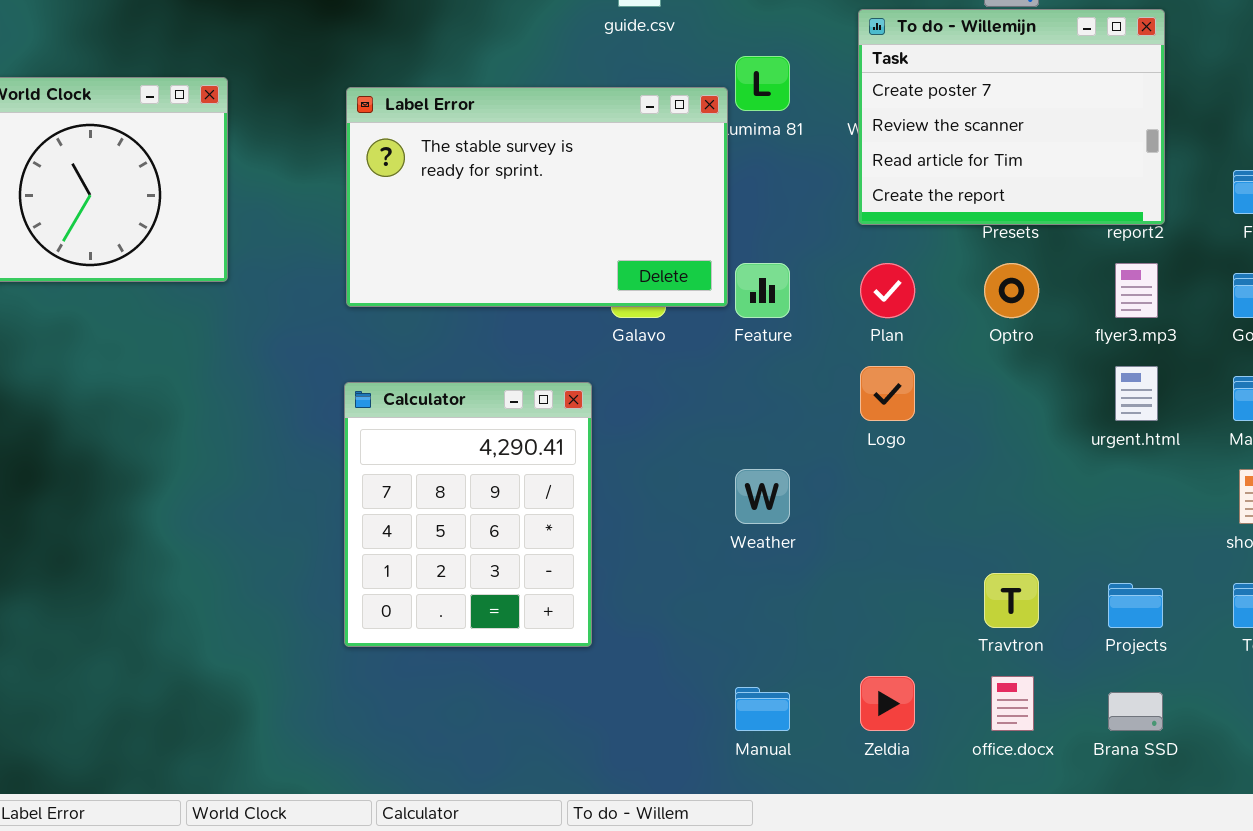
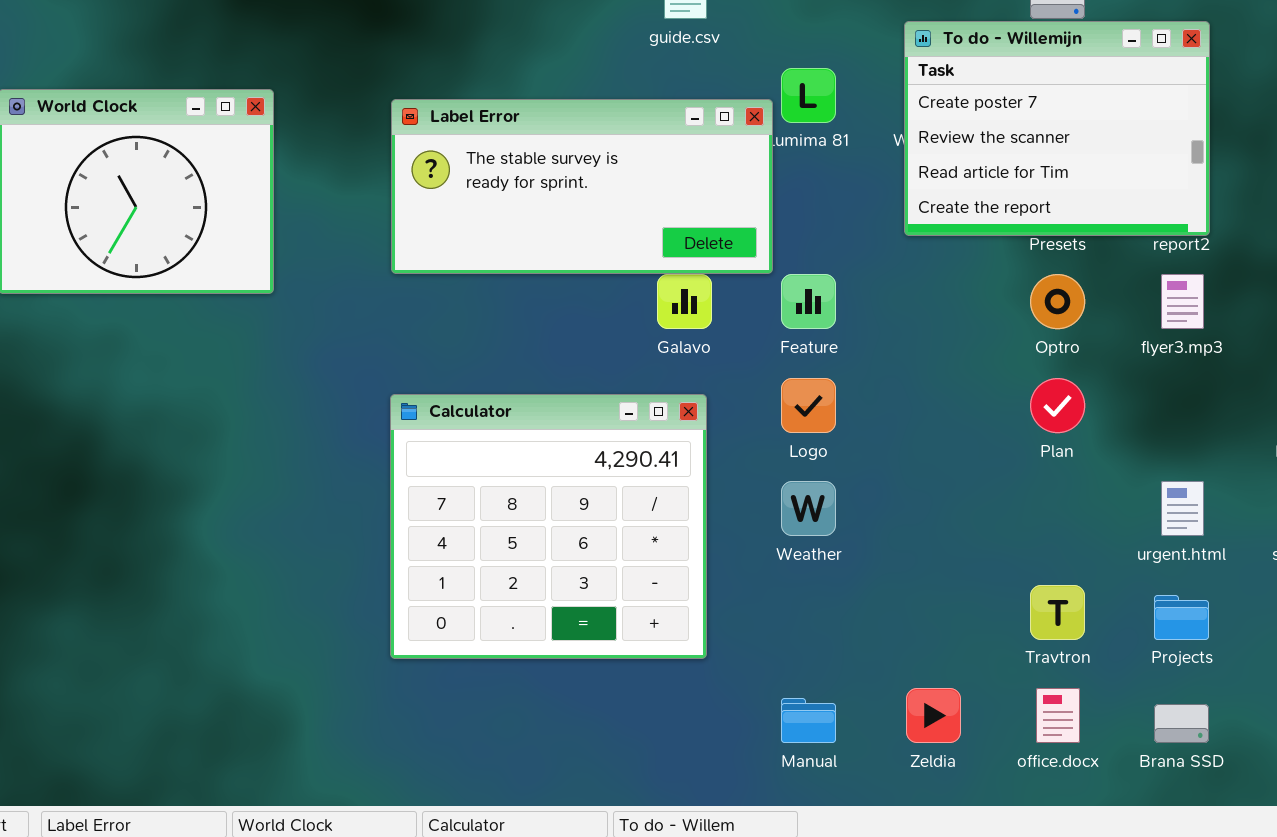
Label Error: [346,87,728,307] -> [391,99,773,274], resized
Plan: [860,263,915,318] -> [1030,378,1085,433], moved
Logo: [860,366,915,421] -> [781,378,836,433], moved
urgent.html: [1115,366,1158,421] -> [1161,481,1204,536], moved
Calculator: [344,382,592,647] -> [390,394,707,659], resized

